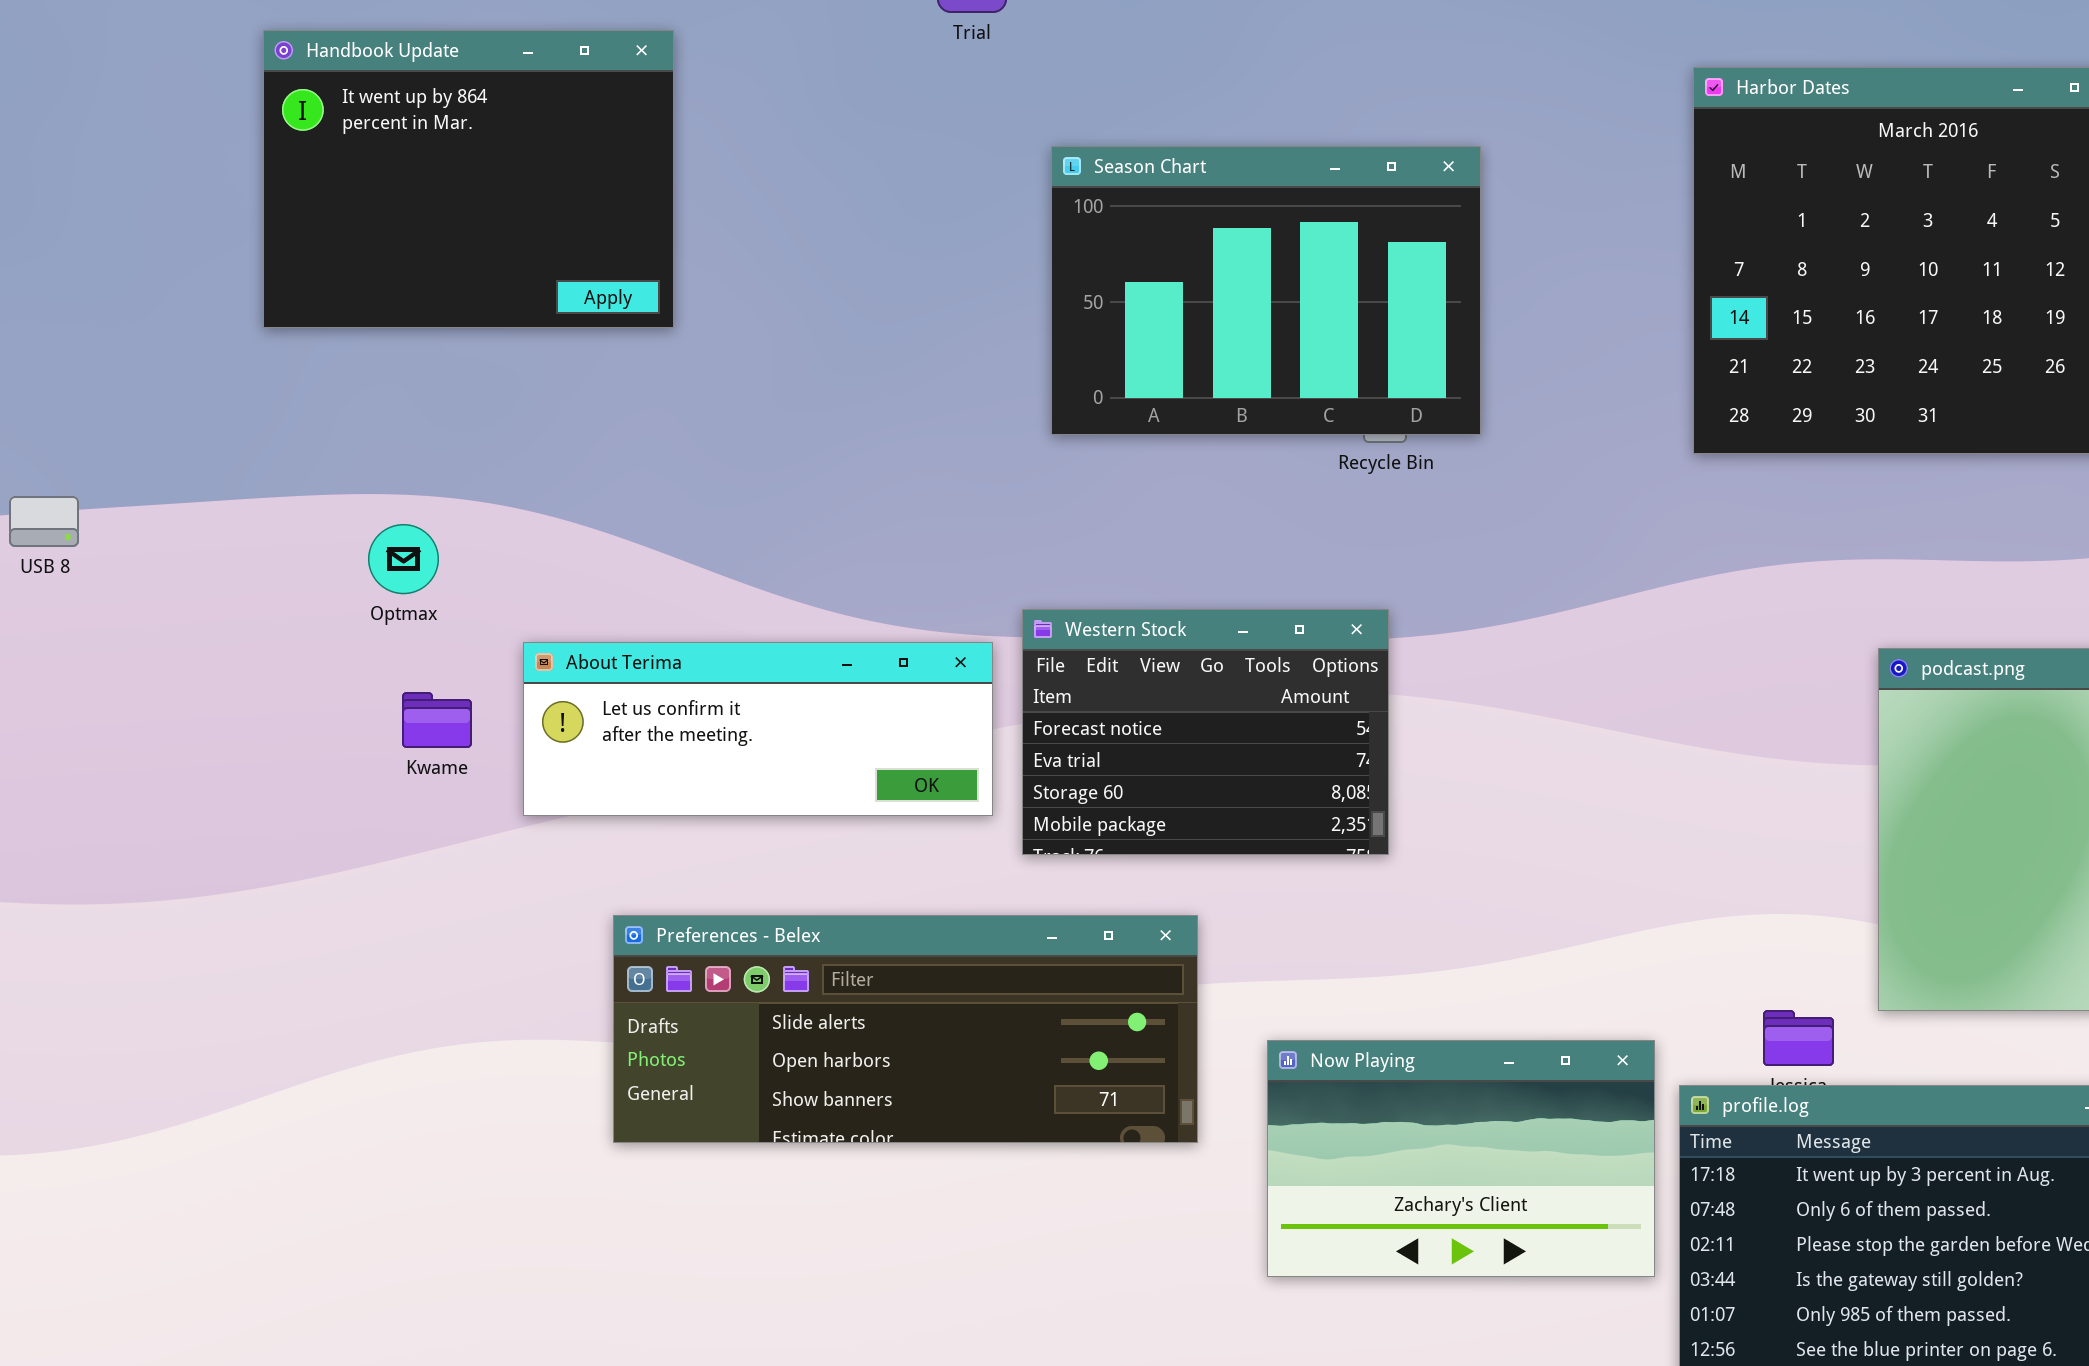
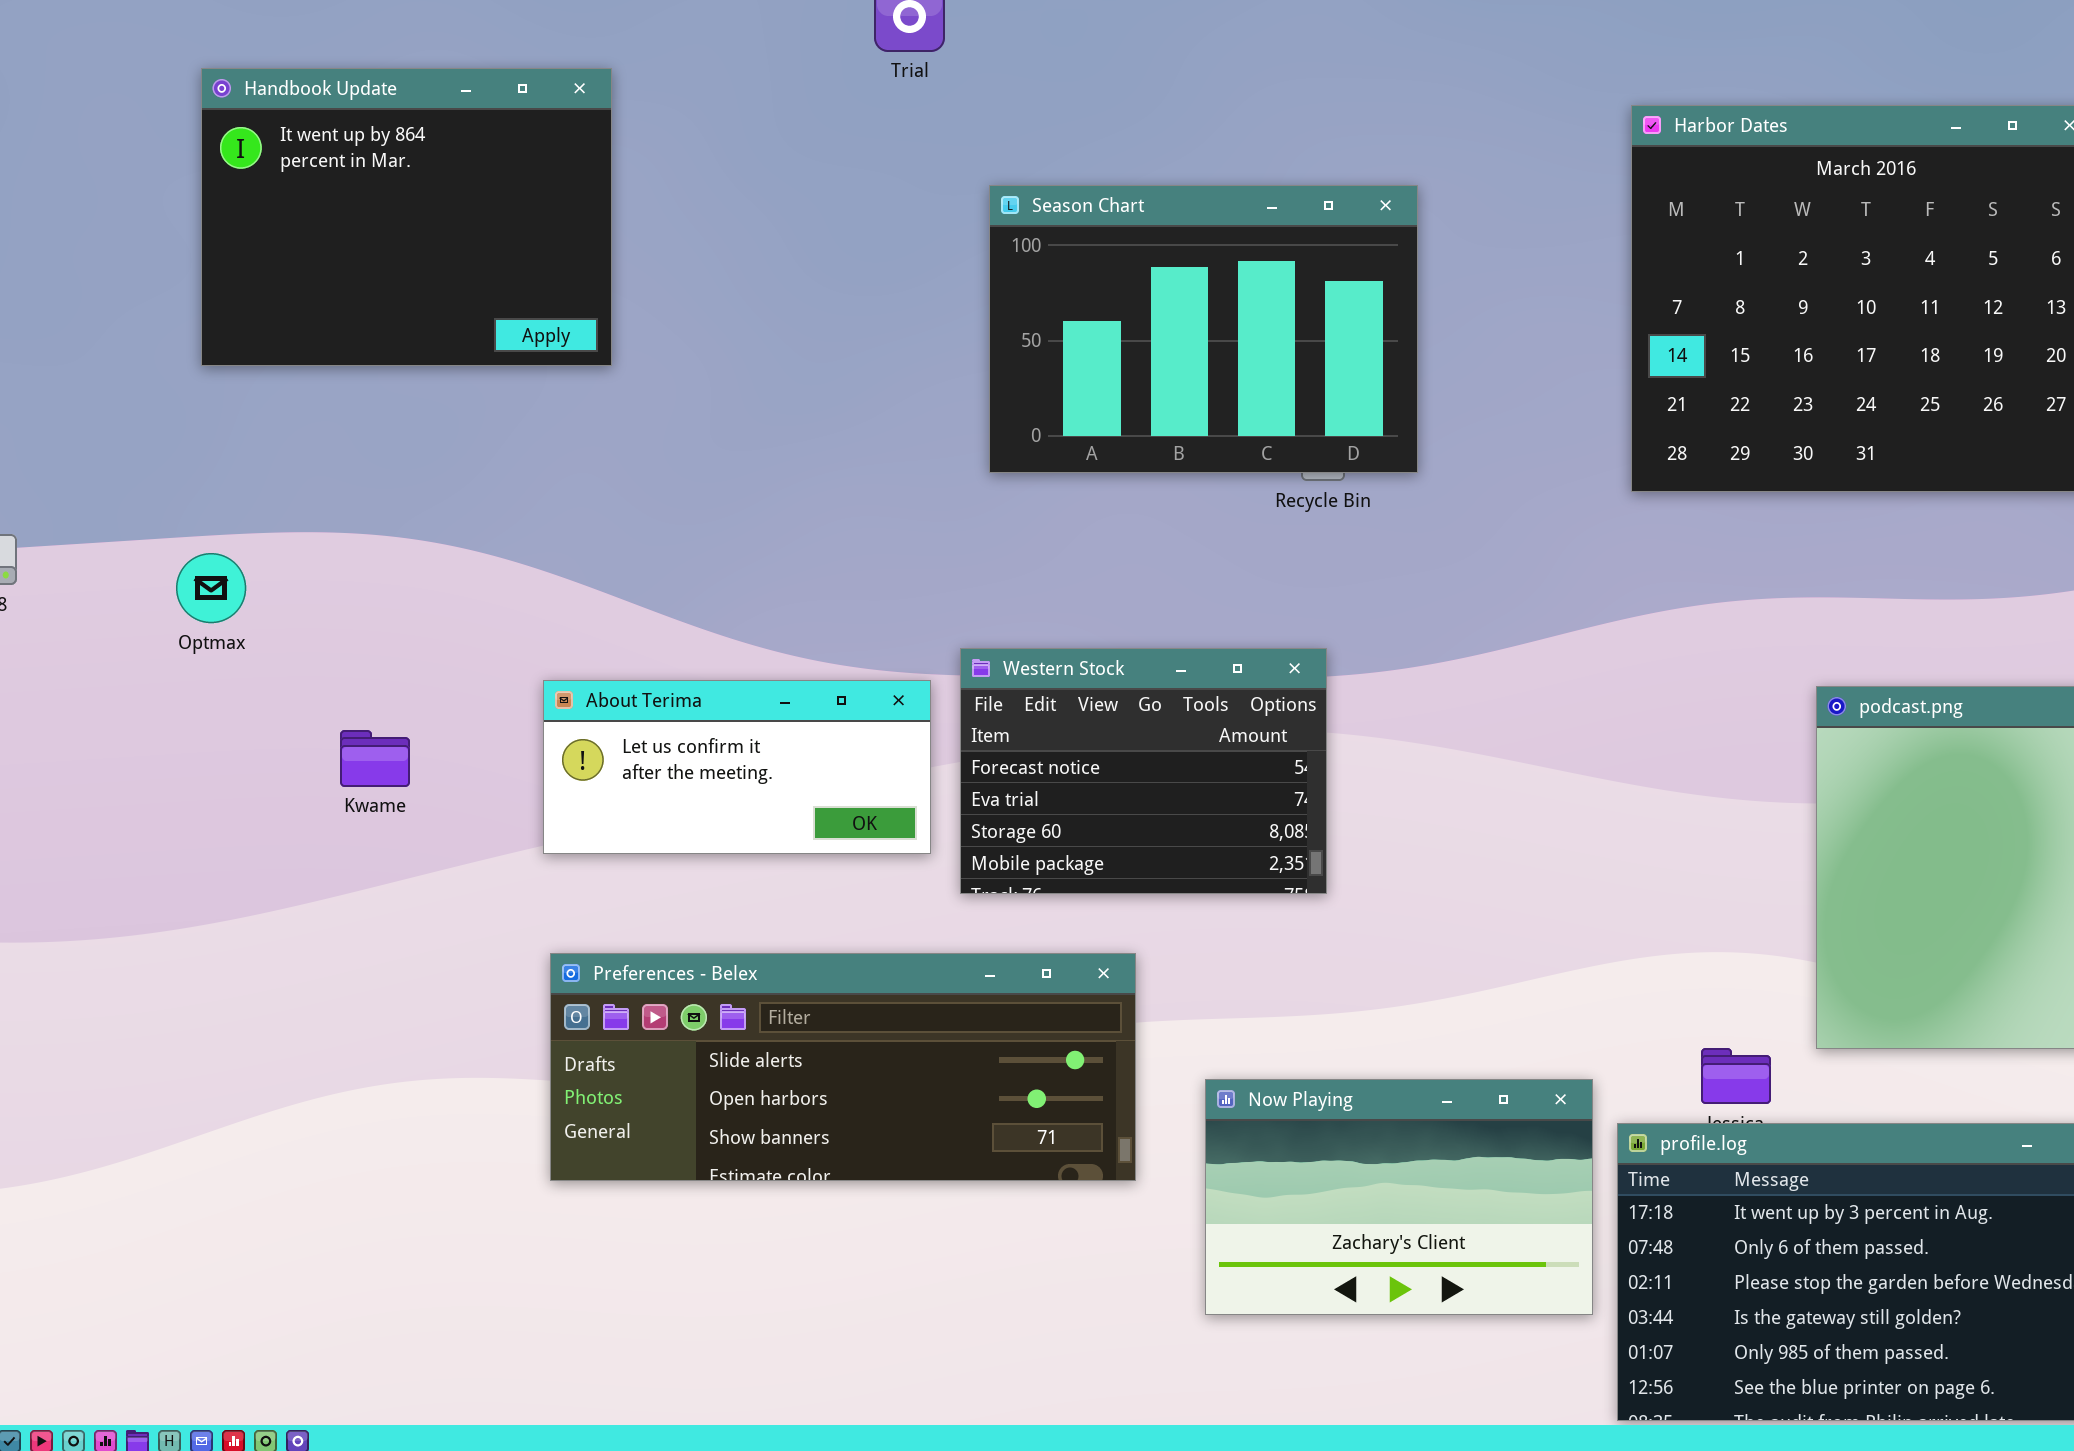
Optmax: [368,524,439,594] -> [176,553,246,623], moved
About Terima: [523,642,993,816] -> [543,680,931,854], resized

